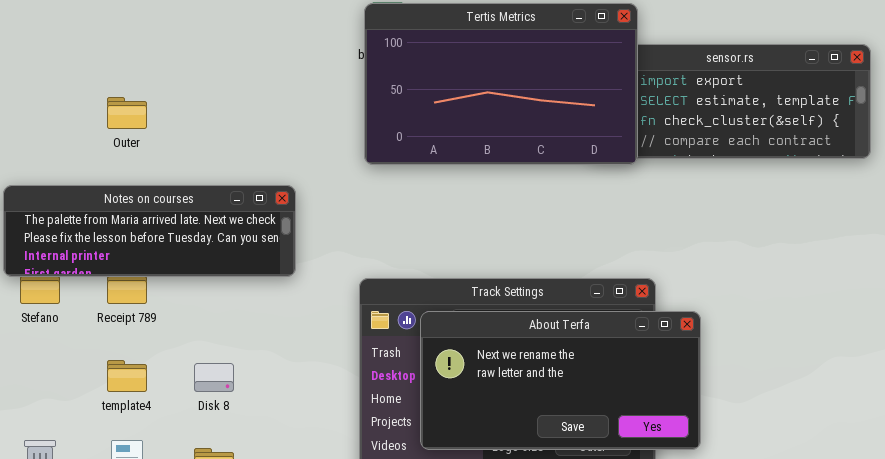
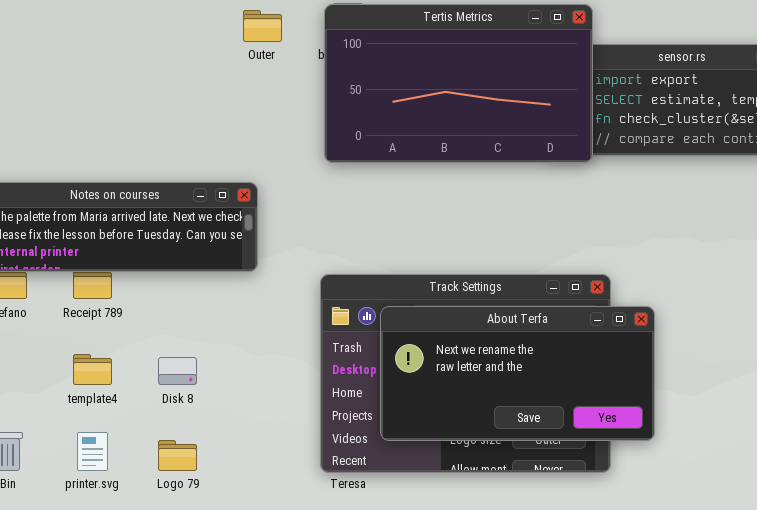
Outer: [107,97,147,129] -> [243,10,282,42], moved

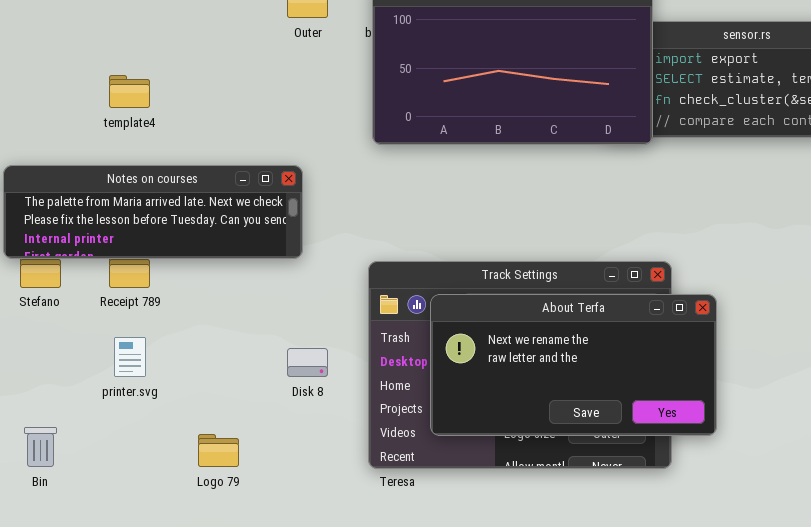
template4: [73,354,112,385] -> [109,75,150,108], moved
Disk 8: [158,357,197,385] -> [287,348,328,377], moved
printer.svg: [77,432,108,471] -> [114,337,146,377], moved

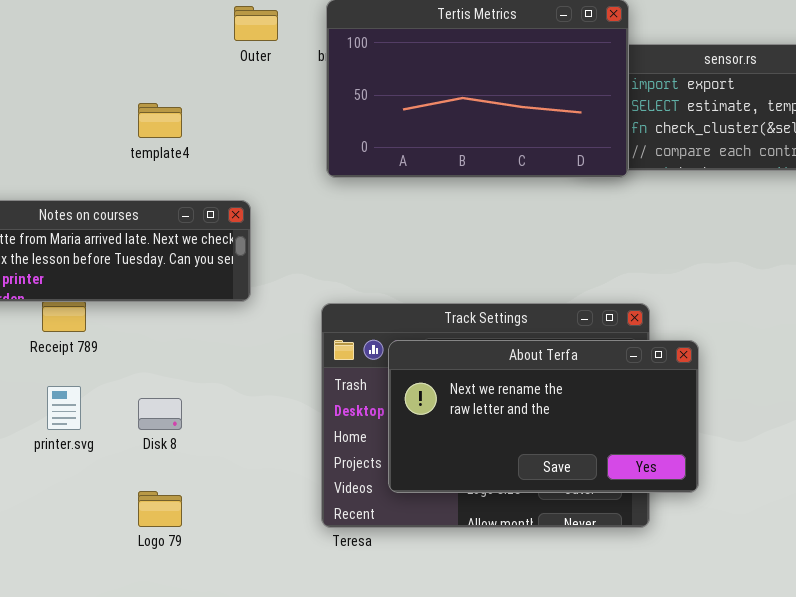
template4: [109,75,150,108] -> [138,103,182,138], moved
Disk 8: [287,348,328,377] -> [138,398,182,430], moved

